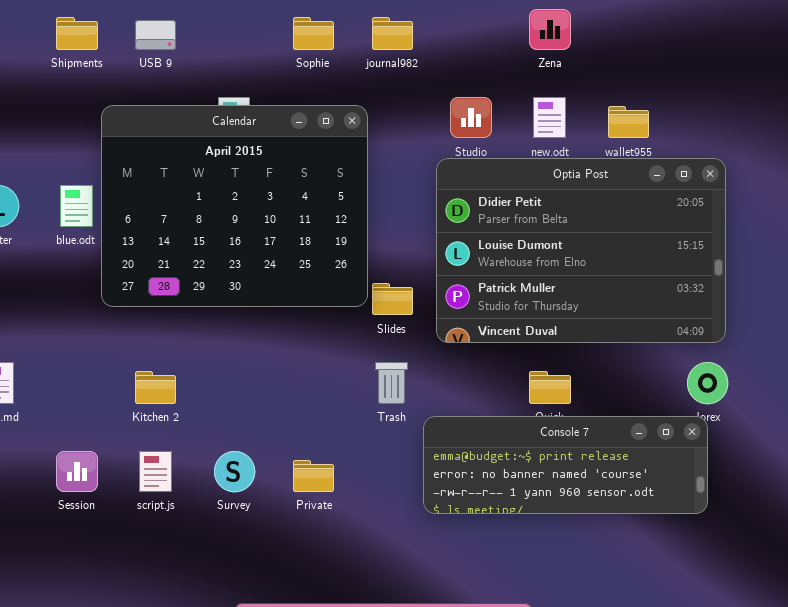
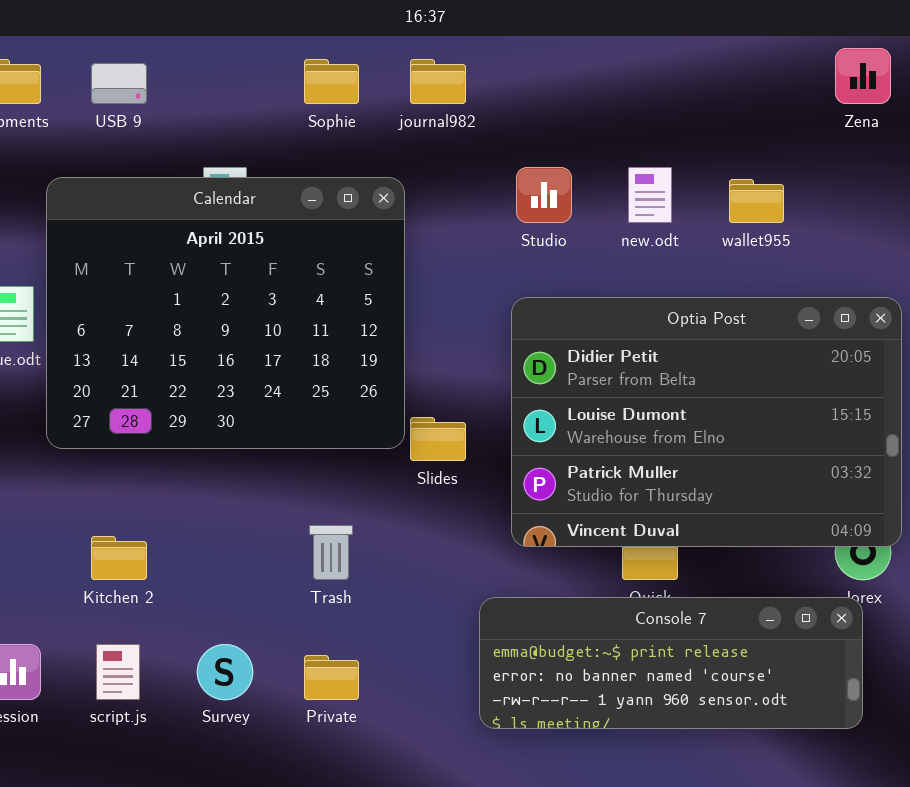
Zena: [529,9,571,50] -> [835,48,891,104], moved
Optia Post: [436,158,726,343] -> [511,297,902,547], moved
Trash: [375,362,408,404] -> [309,525,353,580], moved

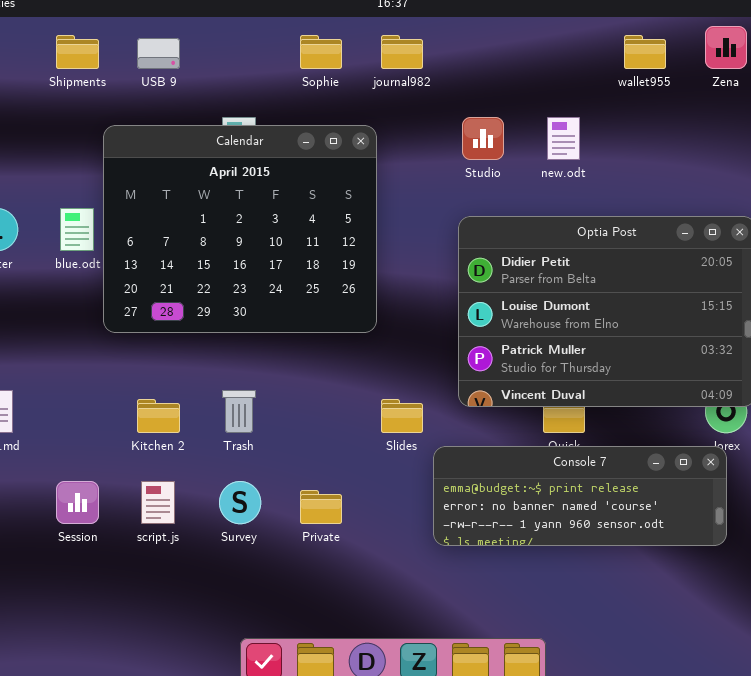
wallet955: [729,179,784,223] -> [624,35,666,69], moved
Slides: [410,417,466,461] -> [381,399,423,433], moved
Trash: [309,525,353,580] -> [222,390,256,433], moved

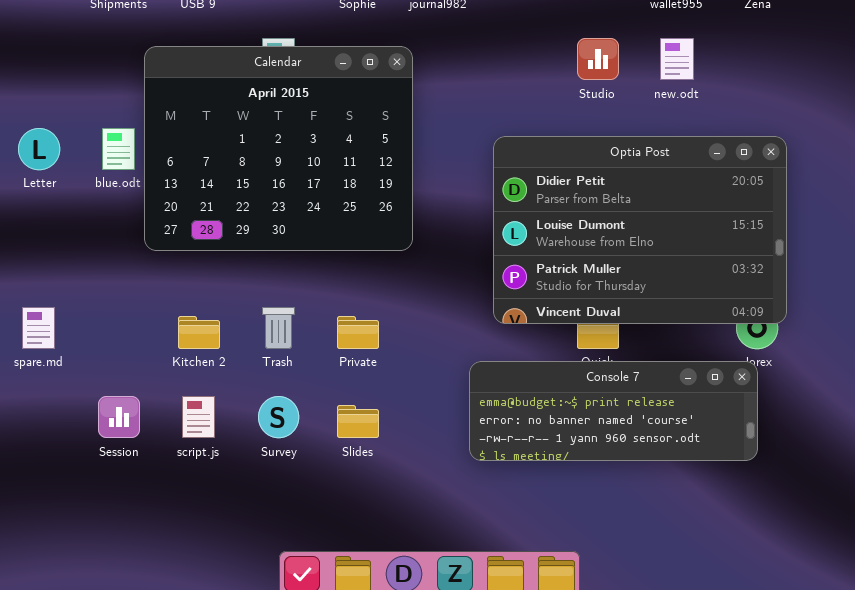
Studio: [462,117,504,160] -> [577,38,619,80], moved
new.odt: [547,117,580,160] -> [660,38,694,80], moved
Slides: [381,399,423,433] -> [337,405,379,438], moved
Private: [300,490,342,524] -> [337,316,379,349], moved

